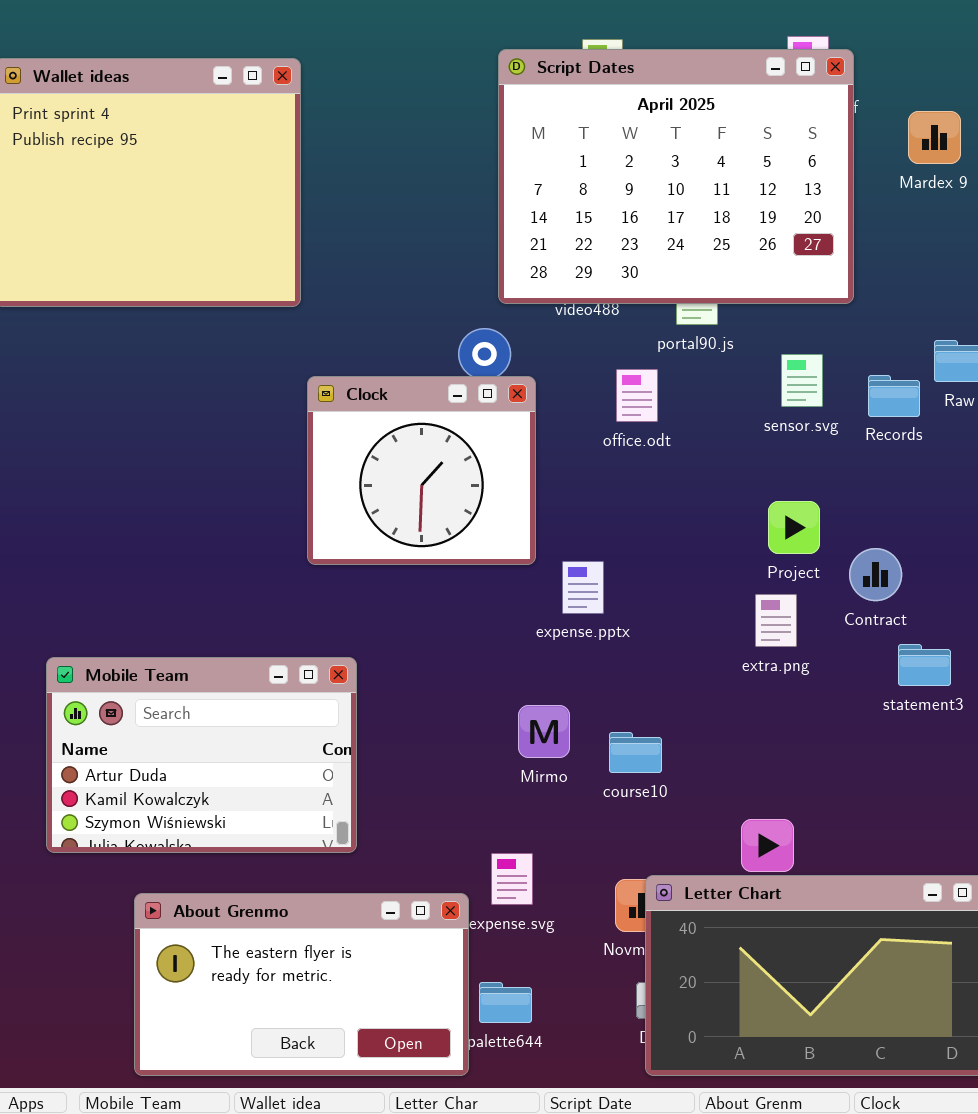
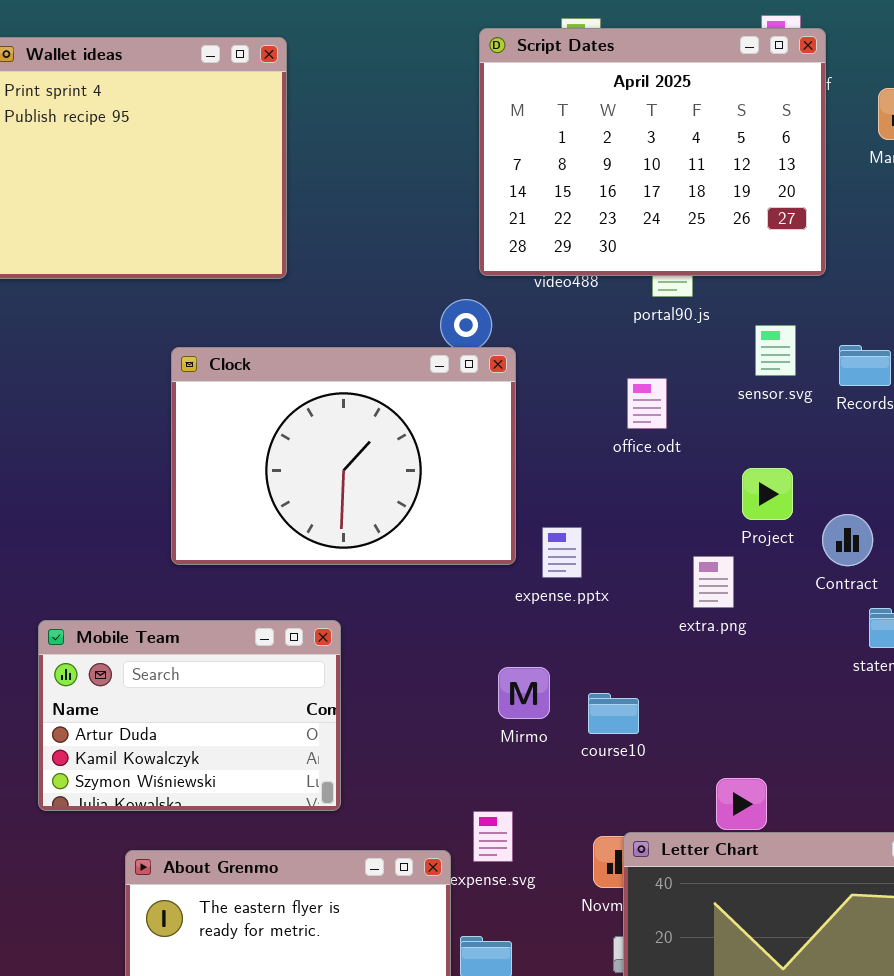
office.odt: [616,369,658,422] -> [627,378,667,429], moved
Clock: [307,376,536,565] -> [171,347,516,565], resized
extra.png: [755,594,797,647] -> [693,556,734,608], moved

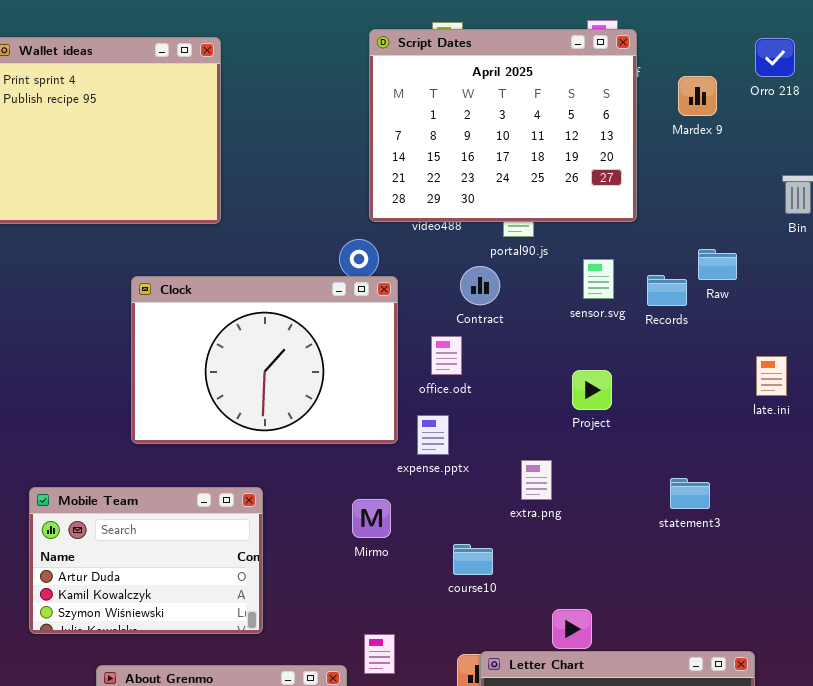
office.odt: [627,378,667,429] -> [431,336,462,375], moved
Contract: [822,514,873,566] -> [460,266,500,305], moved
extra.png: [693,556,734,608] -> [521,460,552,500], moved
Mirmo: [498,667,550,719] -> [352,499,391,538], moved

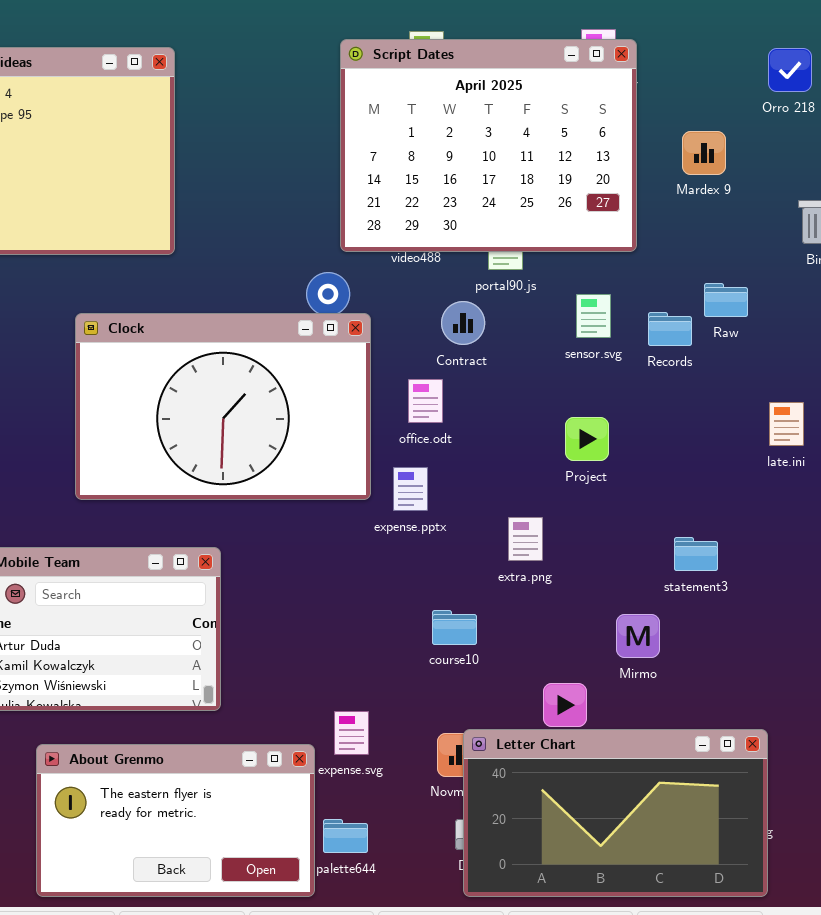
Mardex 9: [678,76,717,116] -> [682,131,726,175], moved
Mirmo: [352,499,391,538] -> [616,614,660,658], moved

